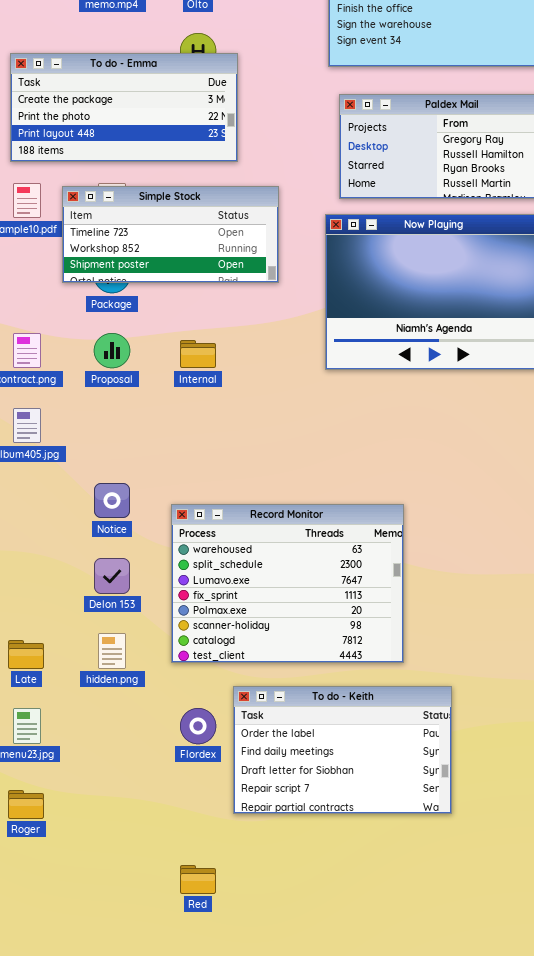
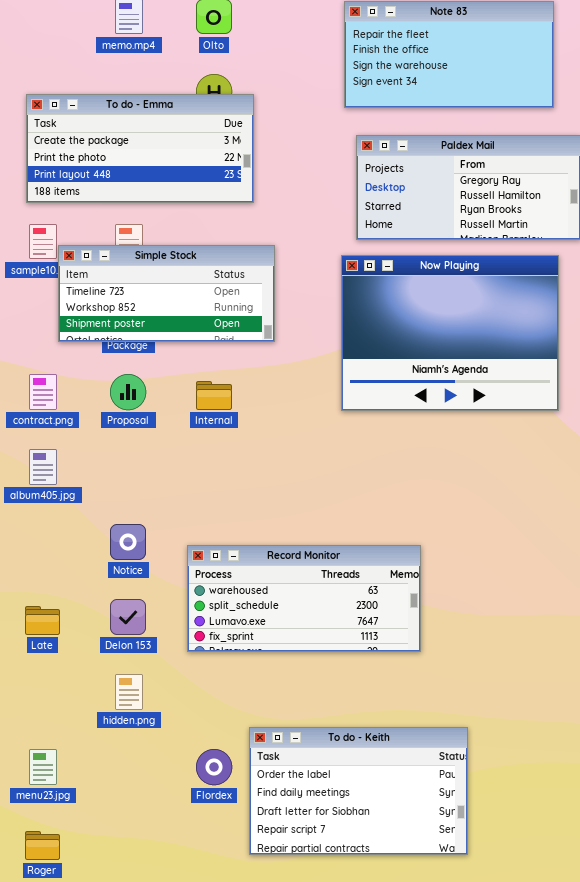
Simple Stock: [62,186,279,283] -> [58,245,275,342], moved
Record Monitor: [171,504,404,663] -> [187,545,421,652], resized
Late: [8,640,44,669] -> [25,606,60,635], moved

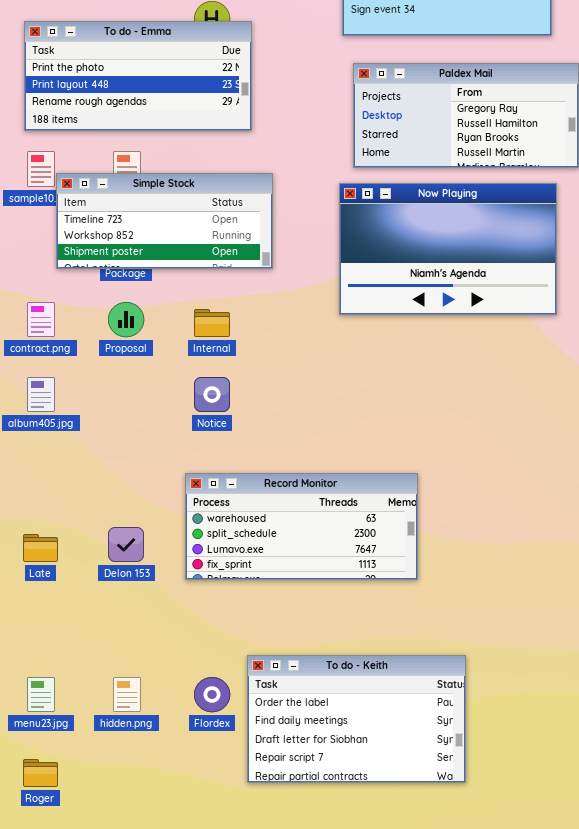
To do - Emma: [26,94,254,203] -> [24,21,252,131], scrolled down 1 row
Now Playing: [341,255,559,411] -> [339,183,557,315], resized
Notice: [110,524,146,560] -> [194,377,230,412], moved
hidden.png: [115,674,143,710] -> [113,677,141,712], moved

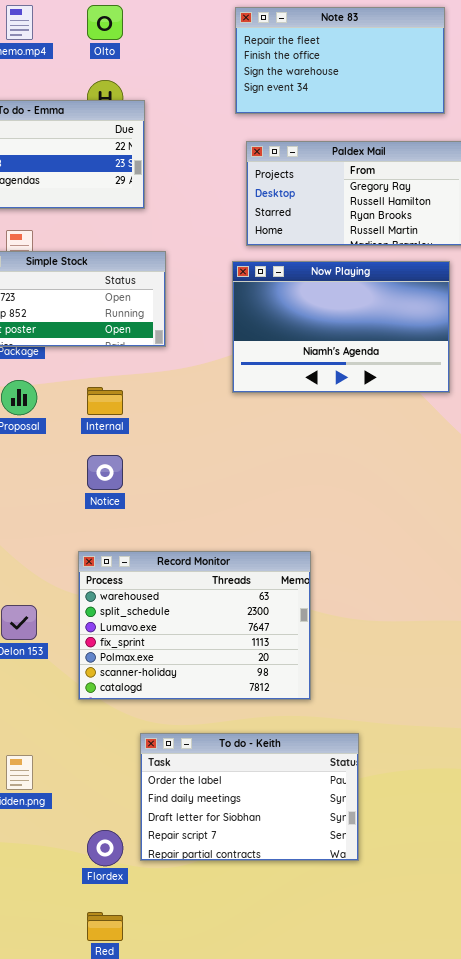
Record Monitor: [185,473,418,580] -> [78,551,311,700], resized
Flordex: [194,677,230,712] -> [87,830,123,866], moved

